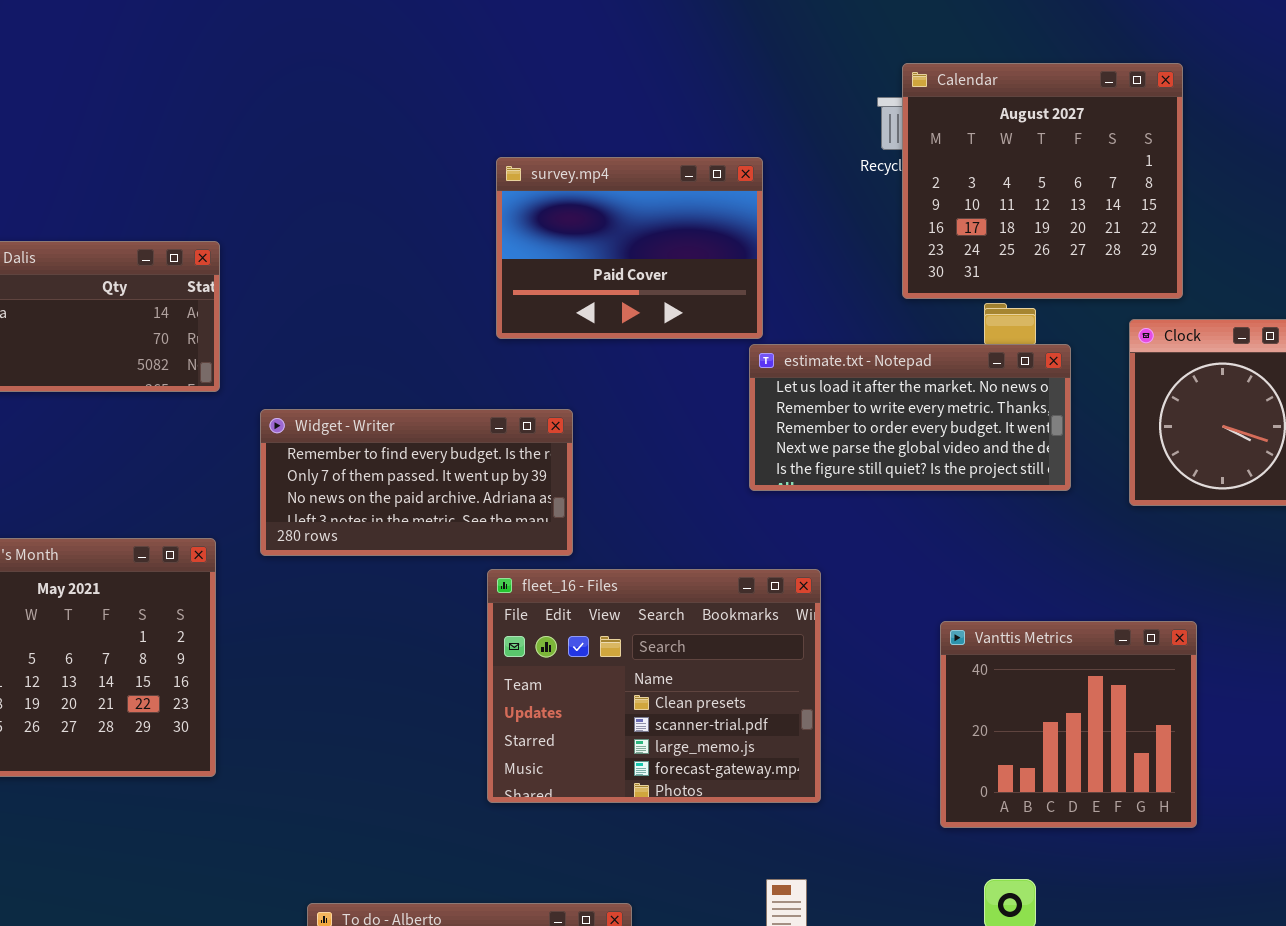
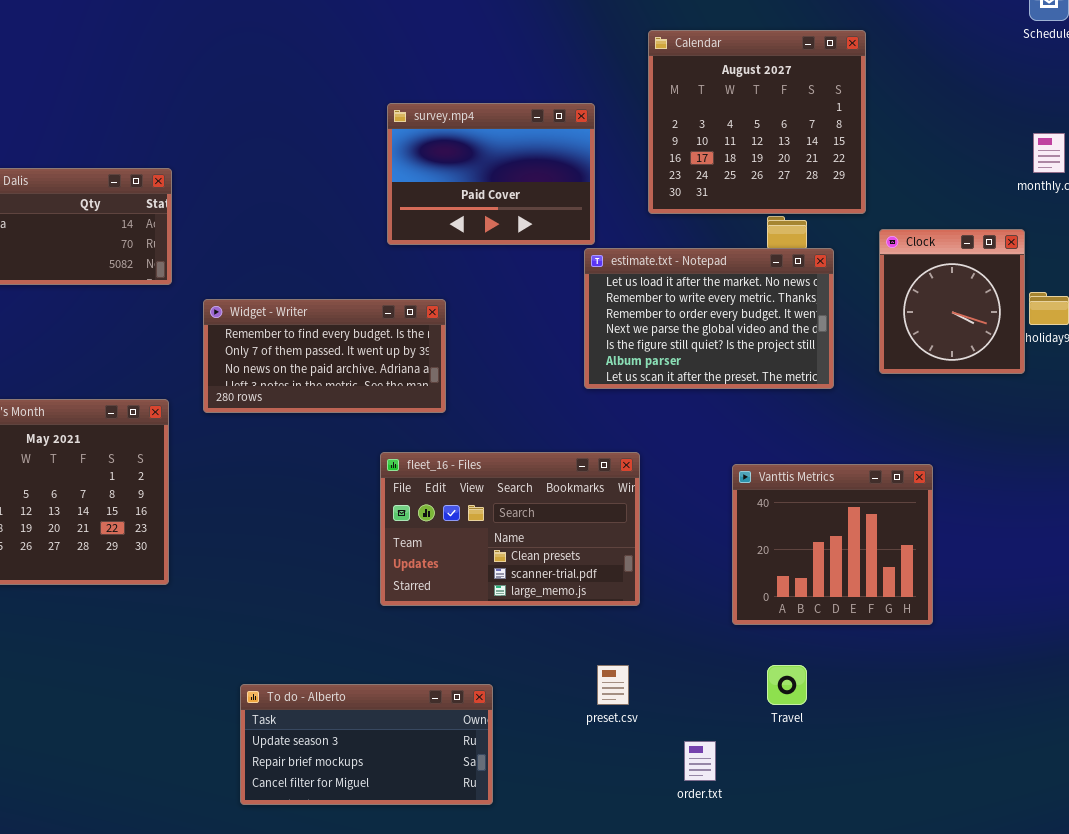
Calendar: [902,63,1183,299] -> [648,30,866,214], moved
estimate.txt - Notepad: [749,344,1071,491] -> [584,248,834,389], resized
fleet_16 - Files: [487,569,821,803] -> [380,452,640,606], resized

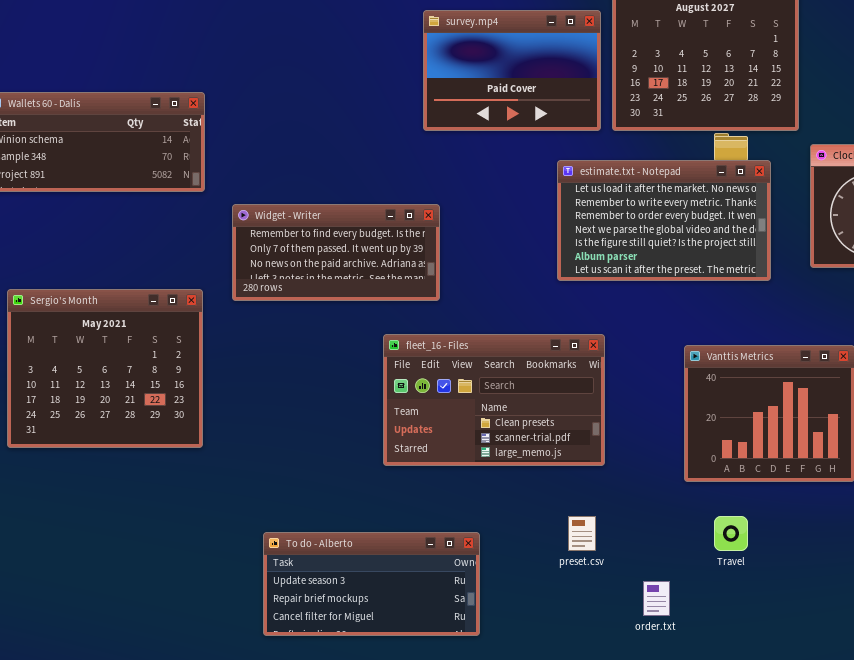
survey.mp4: [387,103,595,245] -> [423,10,601,131], moved

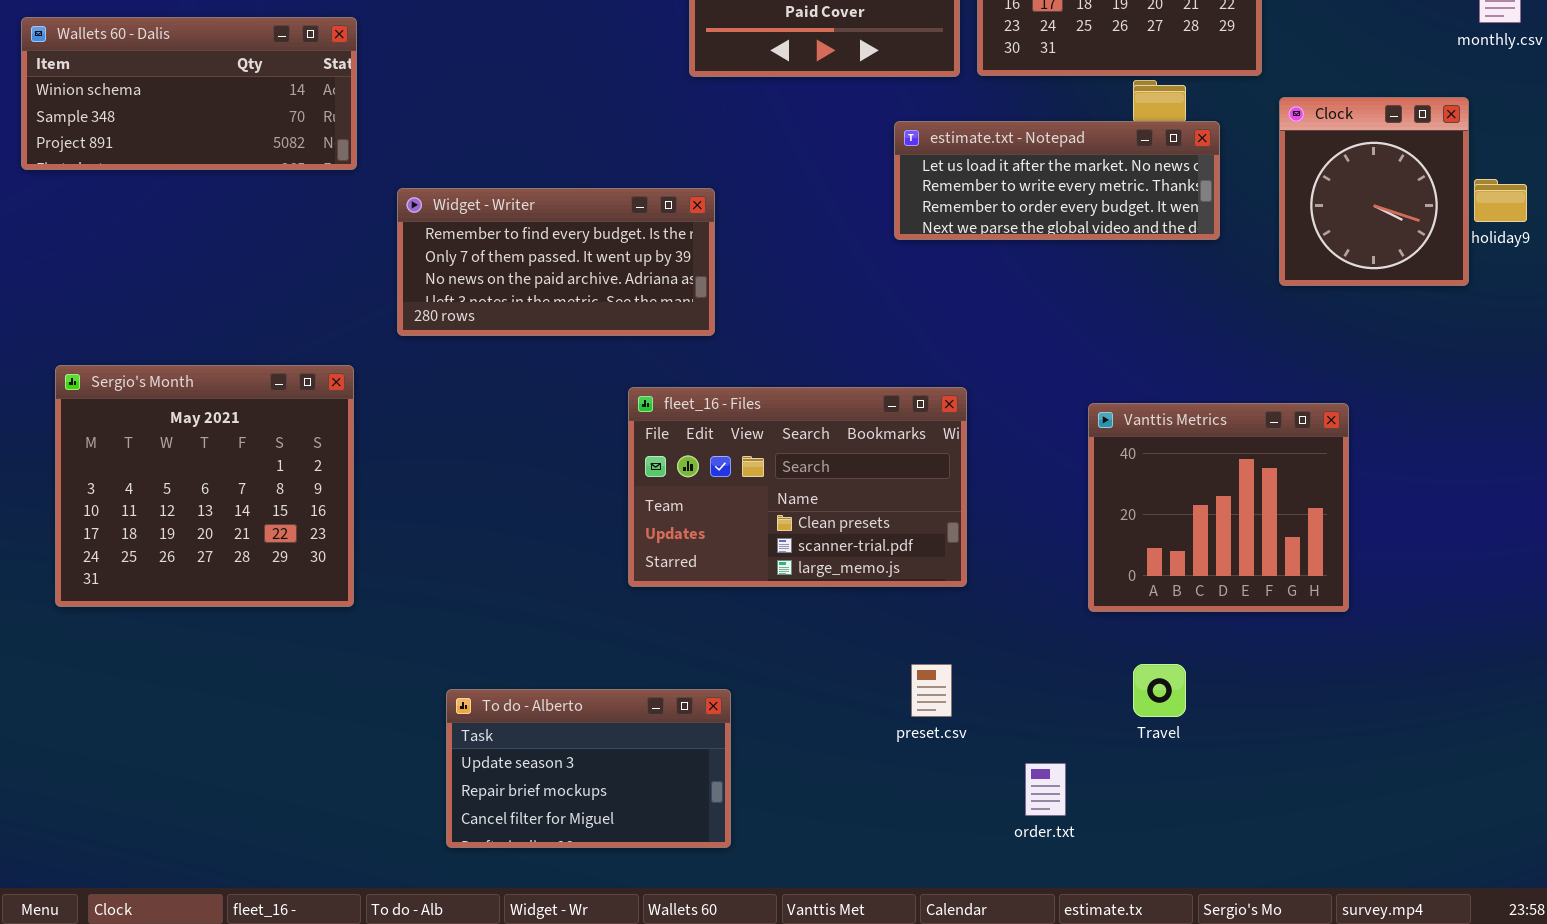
estimate.txt - Notepad: [557,160,771,281] -> [894,121,1220,240], resized
Sergio's Month: [7,289,203,448] -> [55,365,354,607], moved
To do - Alberto: [263,532,480,636] -> [446,689,731,848], resized

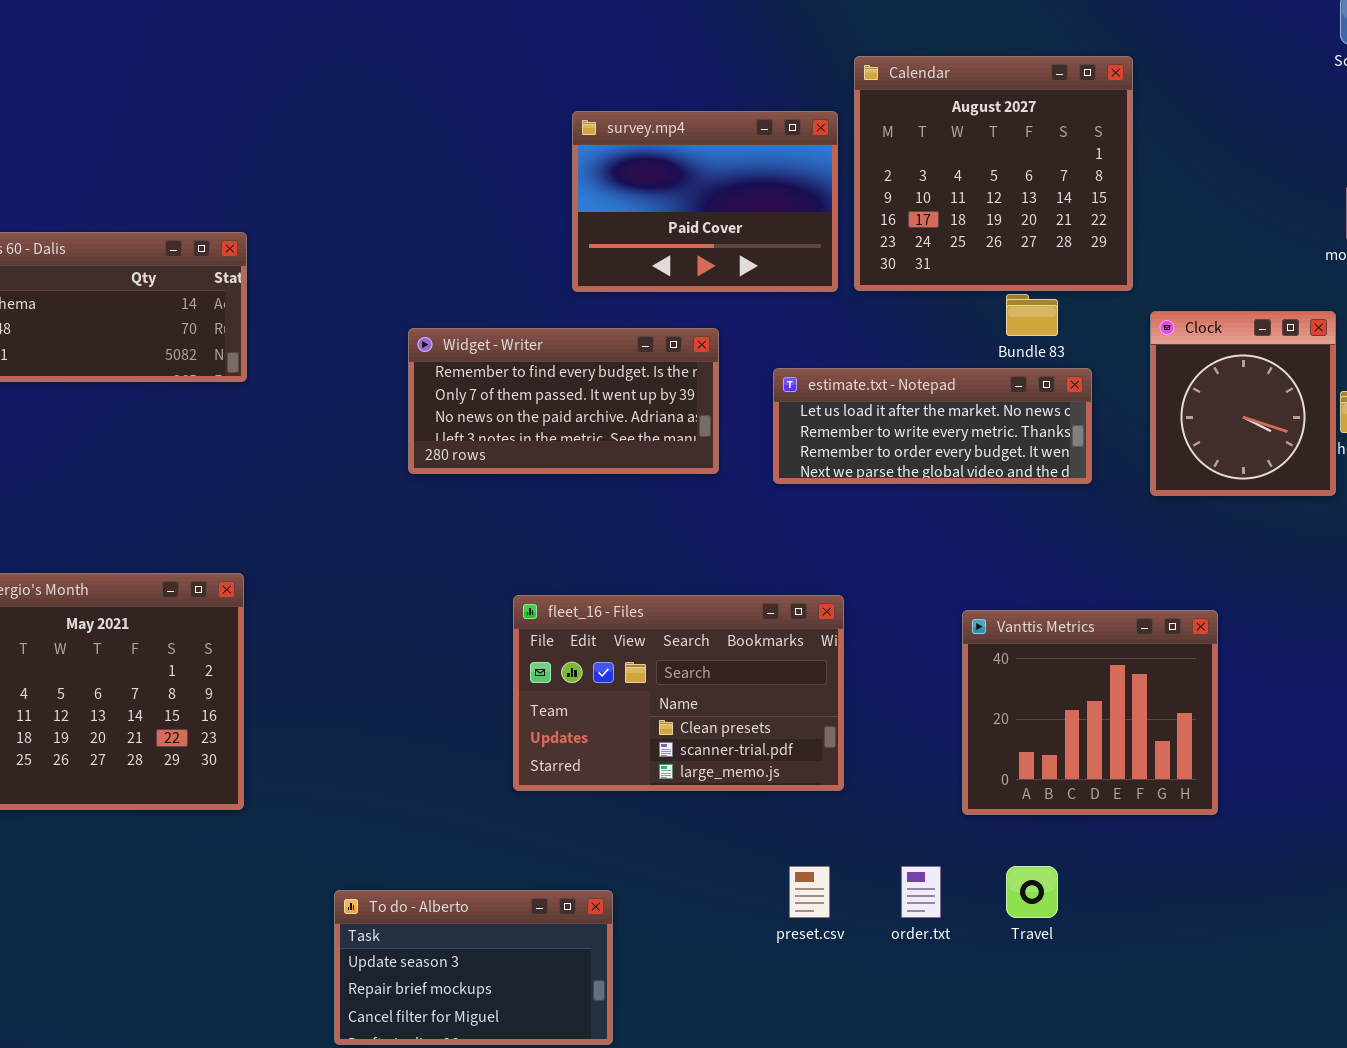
estimate.txt - Notepad: [894,121,1220,240] -> [773,368,1092,484], moved
Widget - Writer: [397,188,715,336] -> [408,328,719,474], moved
order.txt: [1025,763,1066,816] -> [901,866,941,918], moved

